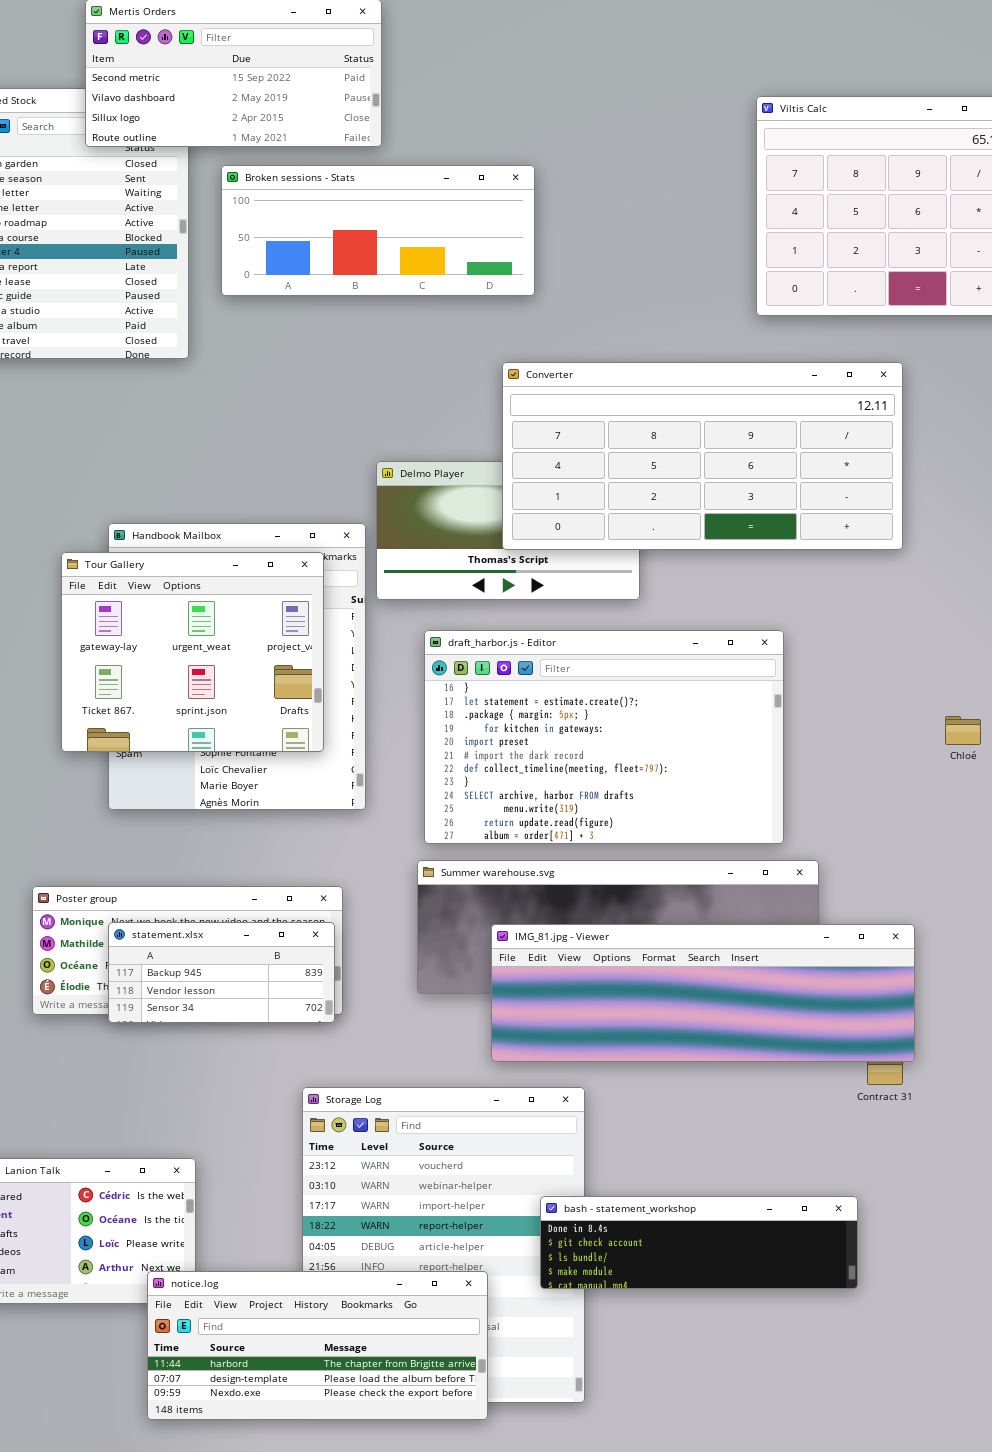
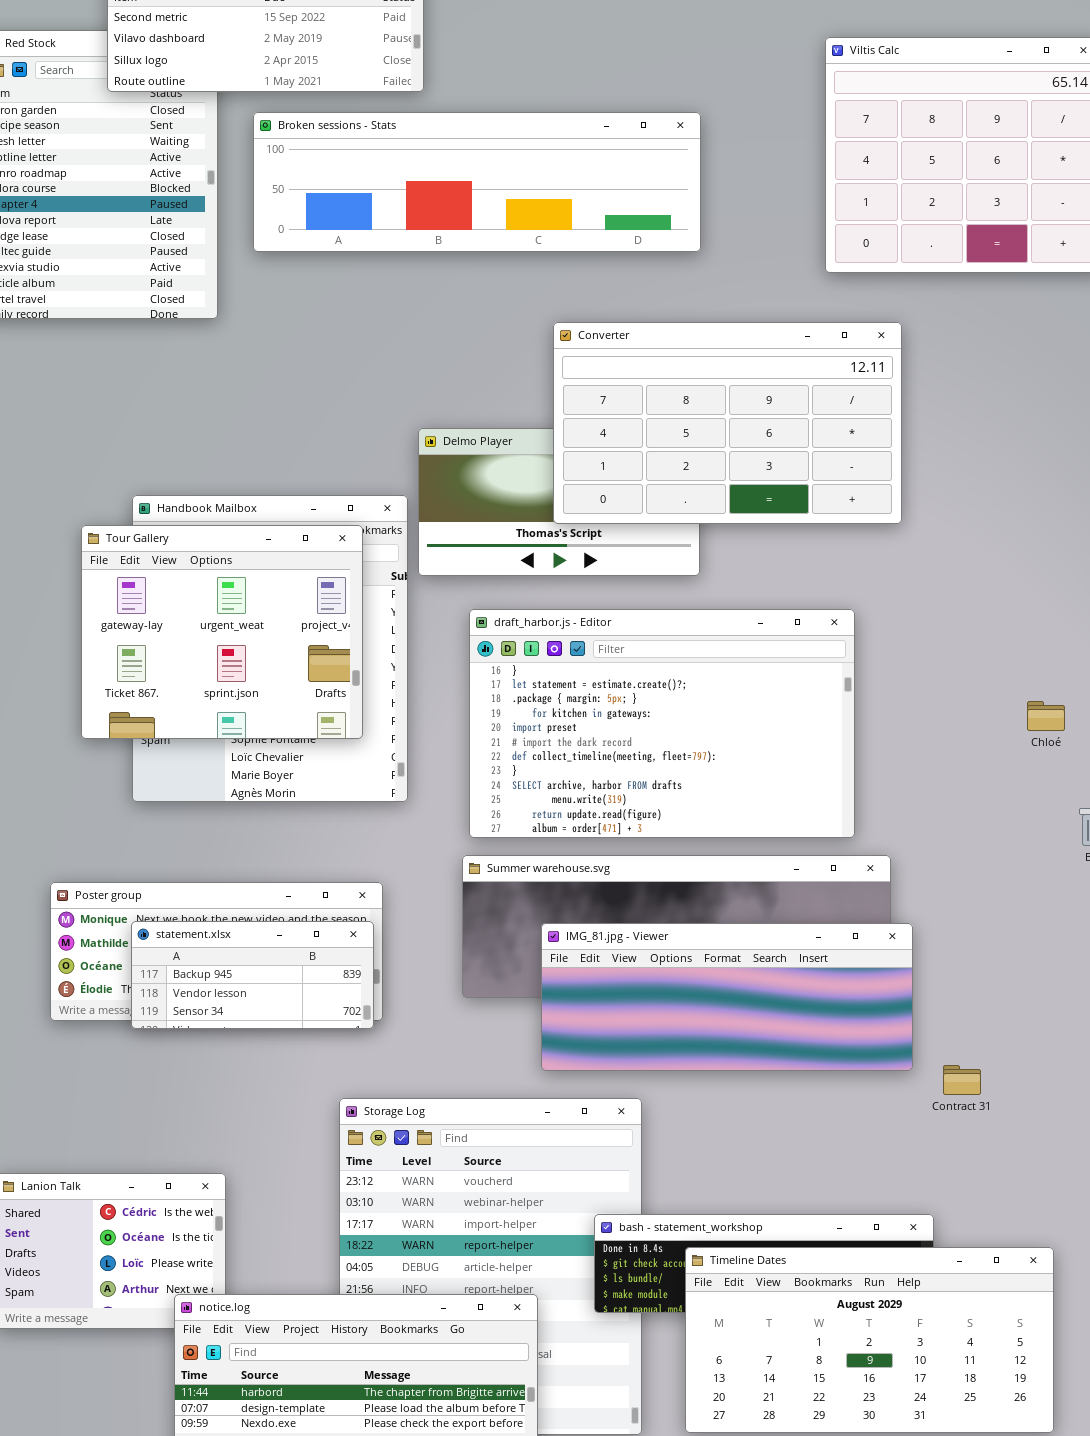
Broken sessions - Stats: [221,165,535,296] -> [253,112,701,252], resized
Converter: [502,362,903,550] -> [553,322,902,524], resized
IMG_81.jpg - Viewer: [491,924,915,1062] -> [541,923,913,1071], resized
Timeline Dates: none -> [685,1247,1054,1433], opened

